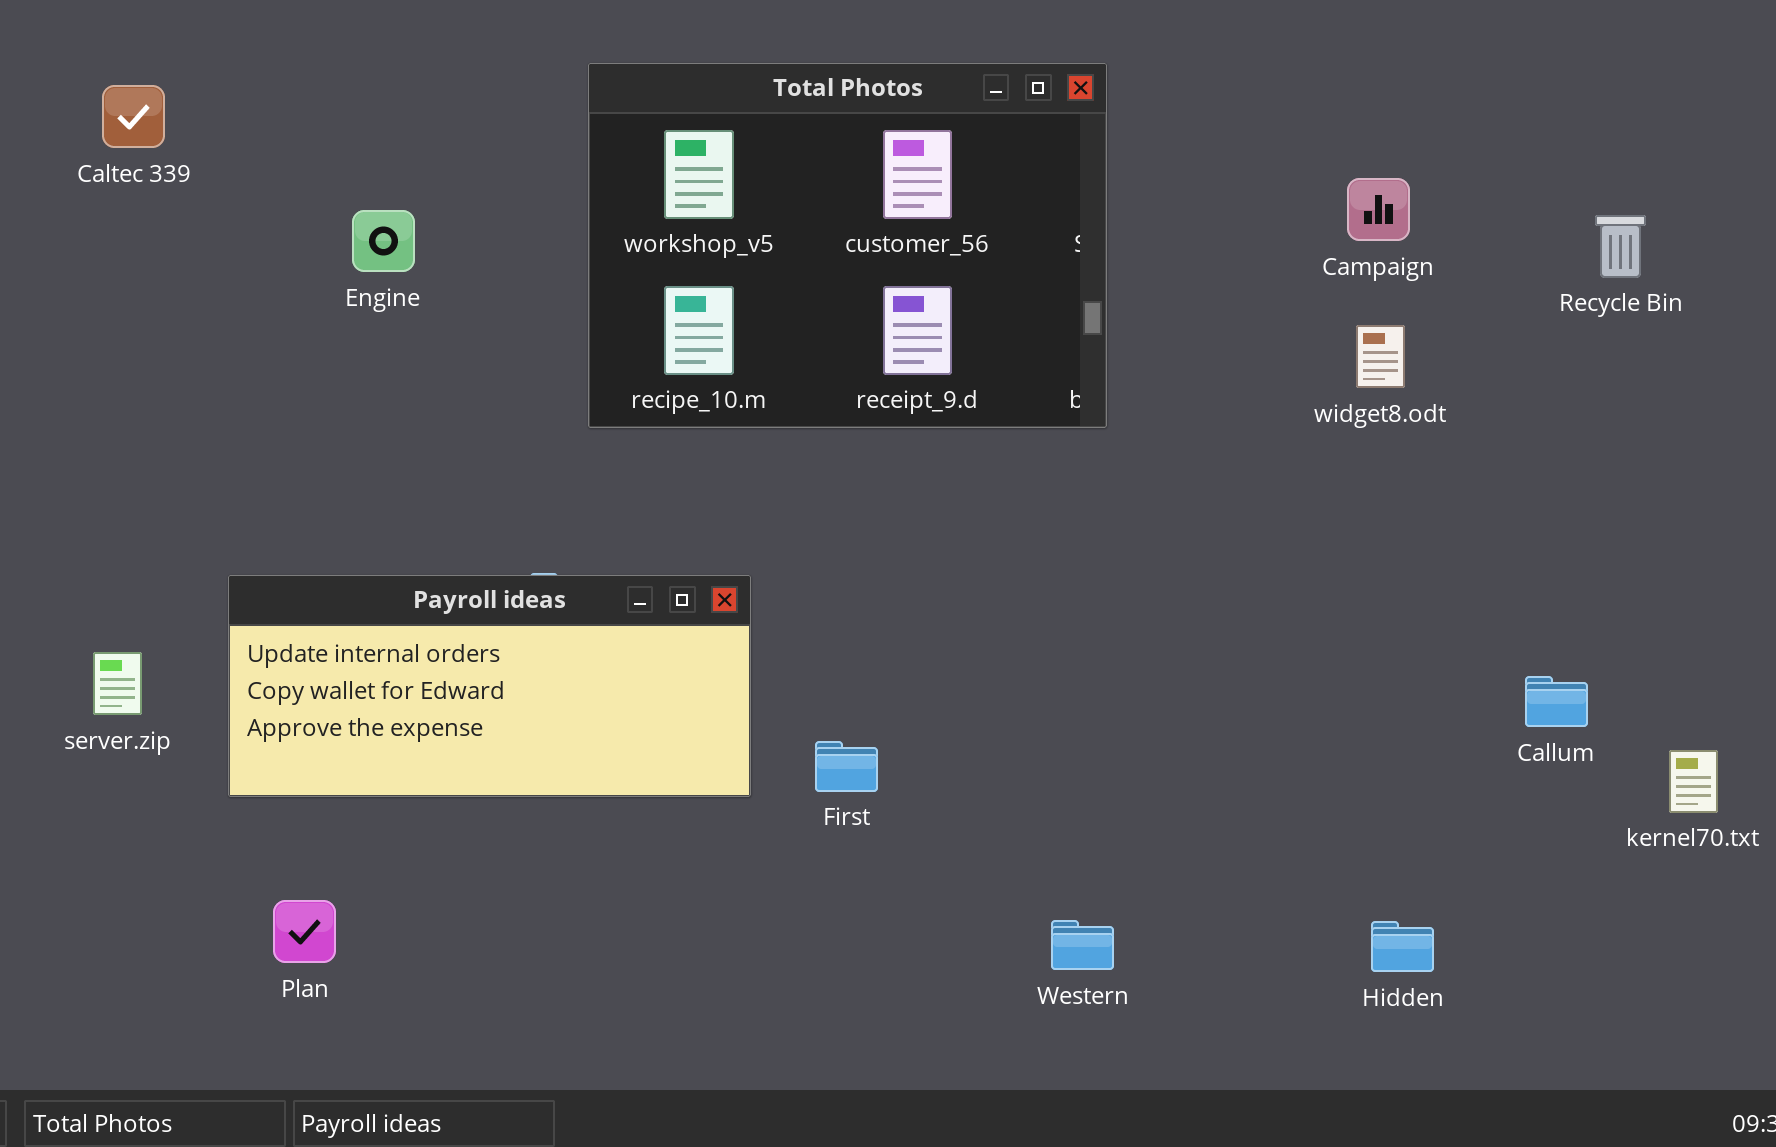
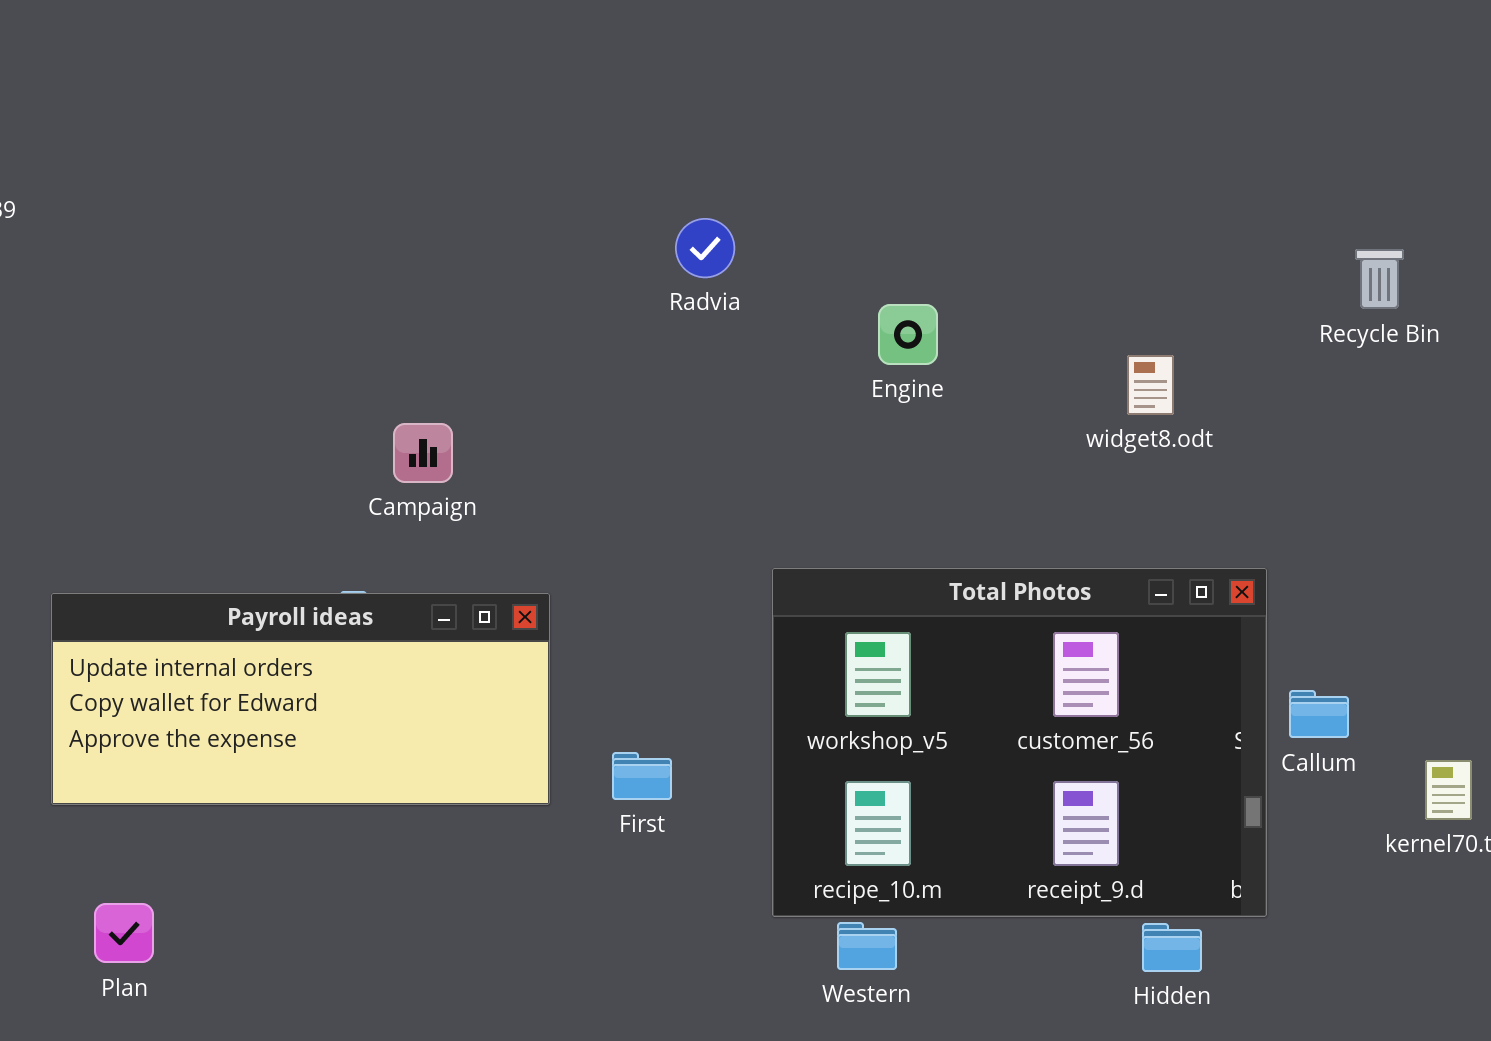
Total Photos: [588,63,1107,428] -> [772,568,1267,917], moved
Campaign: [1347,178,1410,241] -> [393,423,453,483], moved
Engine: [352,210,415,272] -> [878,304,938,365], moved

